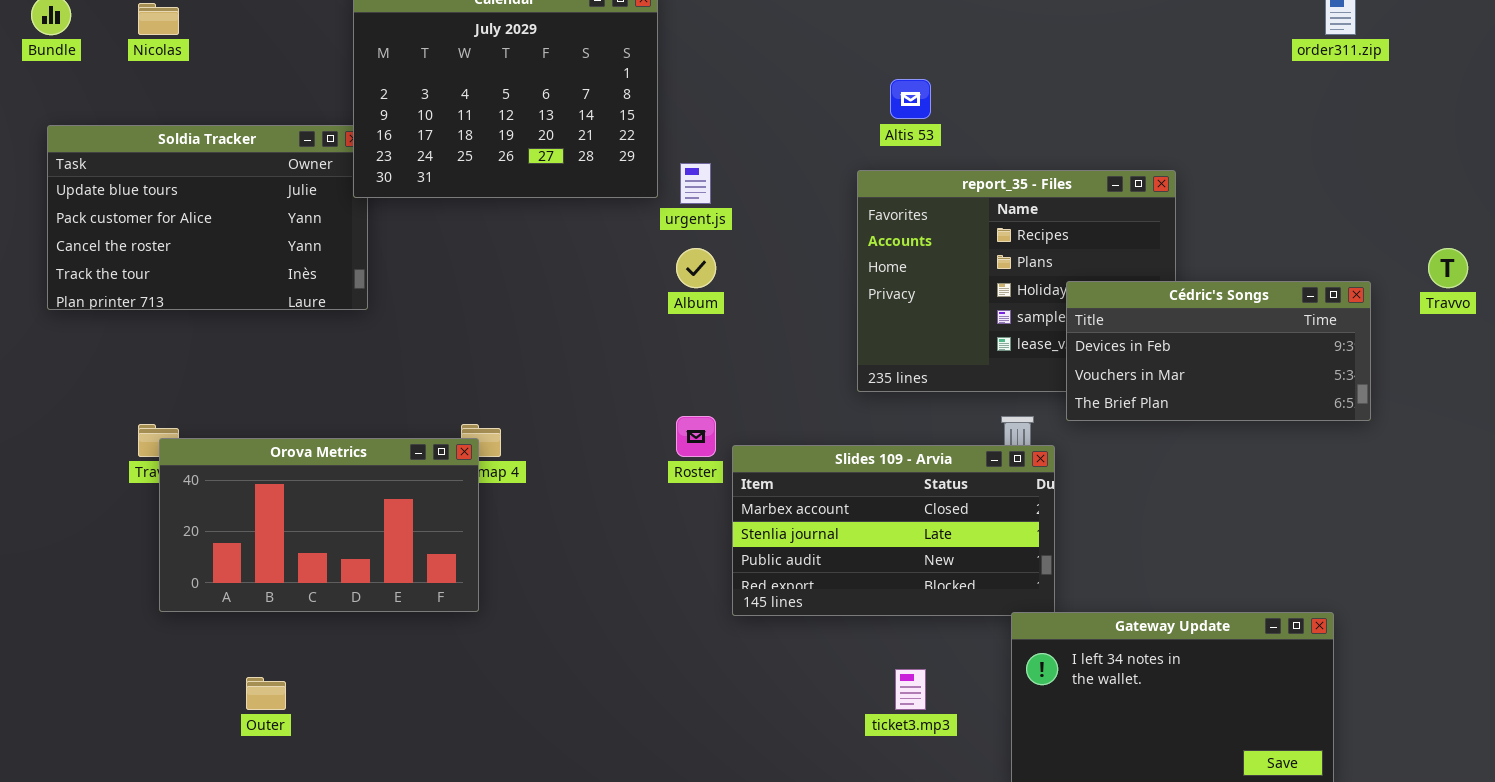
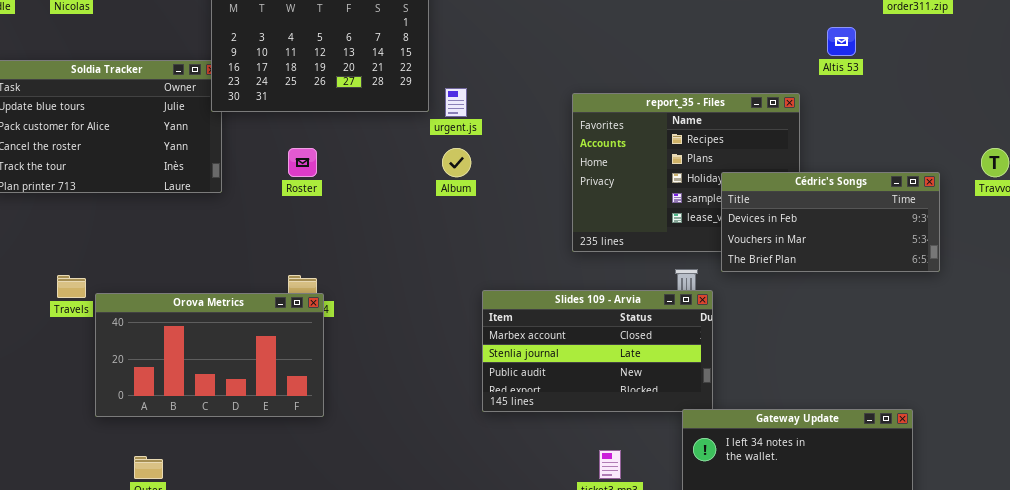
Altis 53: [890,79,931,119] -> [827,27,856,56], moved
Roster: [676,416,716,457] -> [288,148,317,177], moved
Orova Metrics: [159,438,479,612] -> [95,293,324,417], moved

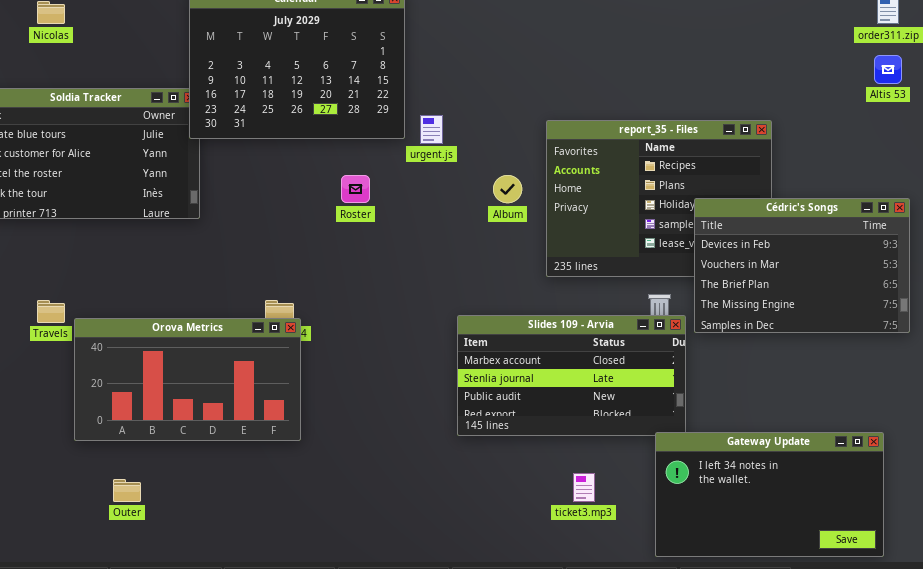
Altis 53: [827,27,856,56] -> [874,55,902,84], moved
Roster: [288,148,317,177] -> [341,175,370,203], moved
Album: [442,148,471,177] -> [493,175,522,203], moved
Cédric's Songs: [721,172,940,272] -> [694,198,910,333], resized

